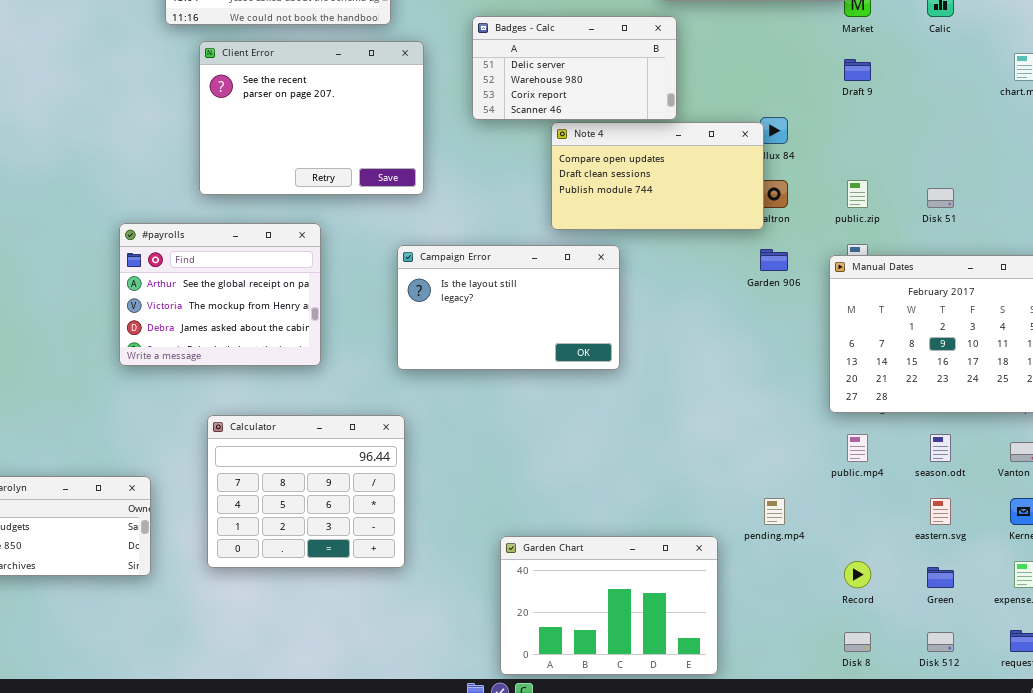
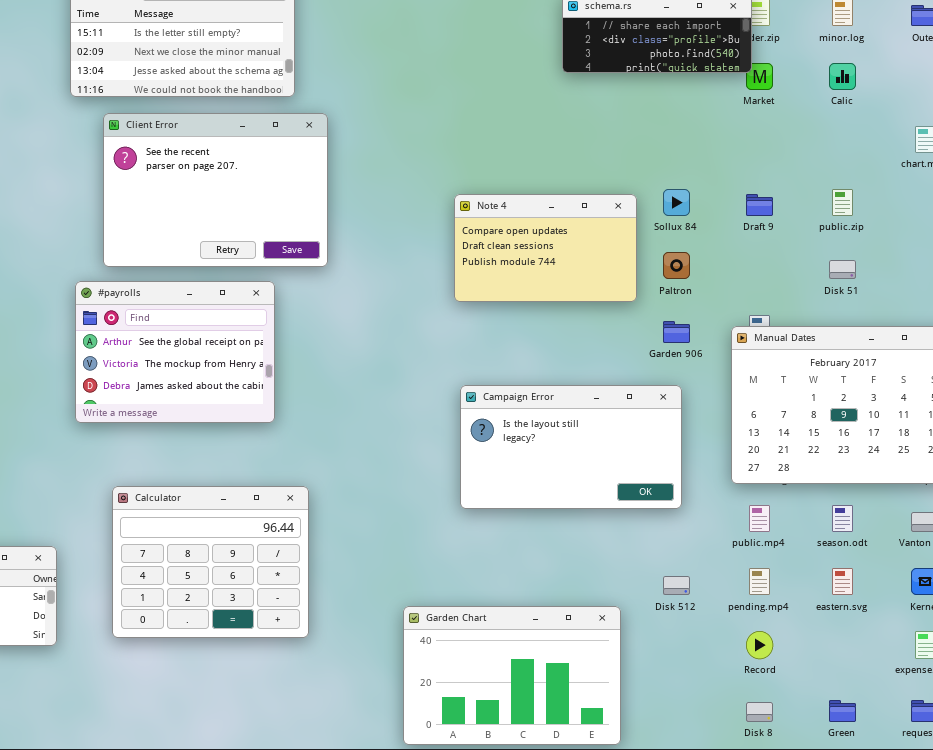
Badges - Calc: [472,16,677,120] -> none, closed
Draft 9: [844,59,871,81] -> [746,194,773,216], moved
Note 4: [551,122,764,230] -> [454,194,637,302], resized
public.zip: [847,180,868,208] -> [832,189,853,216], moved
#payrolls: [119,223,321,366] -> [75,281,275,423], moved
Campaign Error: [397,245,620,370] -> [460,385,682,509], moved
pending.mp4: [764,498,785,525] -> [749,568,770,595], moved
Green: [927,567,954,588] -> [829,700,856,722], moved
Disk 512: [927,632,954,652] -> [663,576,690,595], moved

